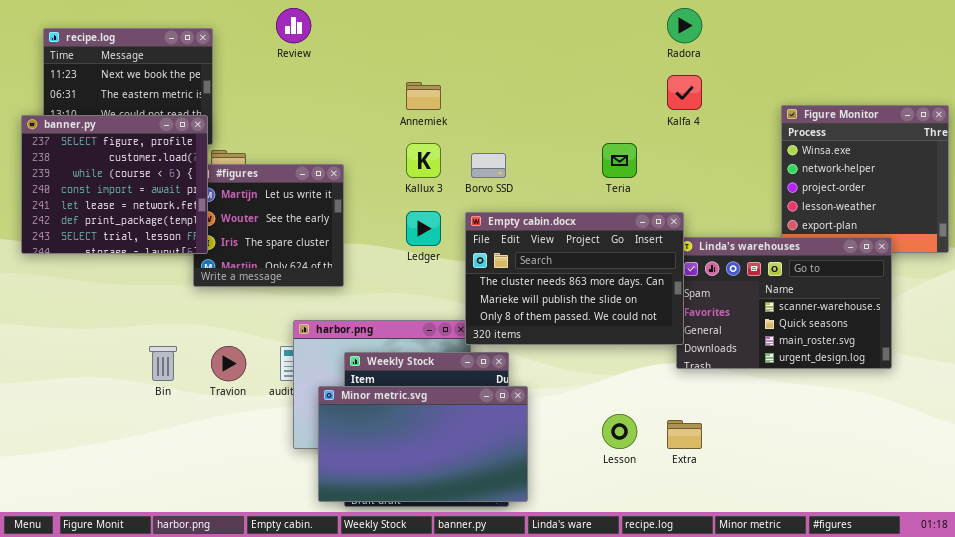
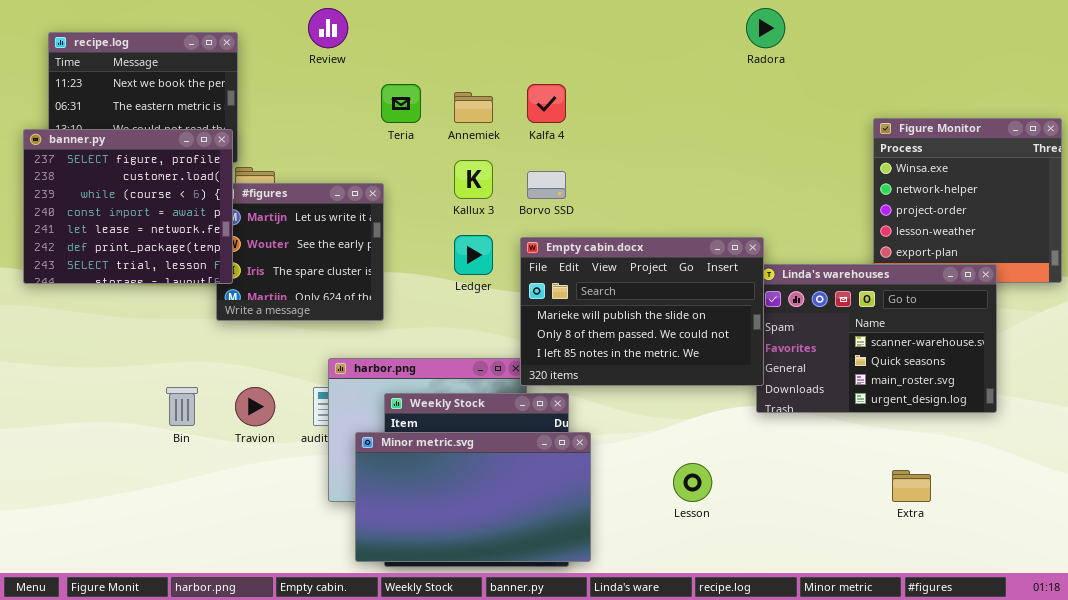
Kalfa 4: [667,75,702,110] -> [527,84,566,123], moved
Teria: [602,143,637,178] -> [381,84,421,123], moved
Empty cabin.docx: [465,212,684,345] -> [520,237,764,386], scrolled down 1 row
Extra: [667,420,702,449] -> [892,470,931,502], moved

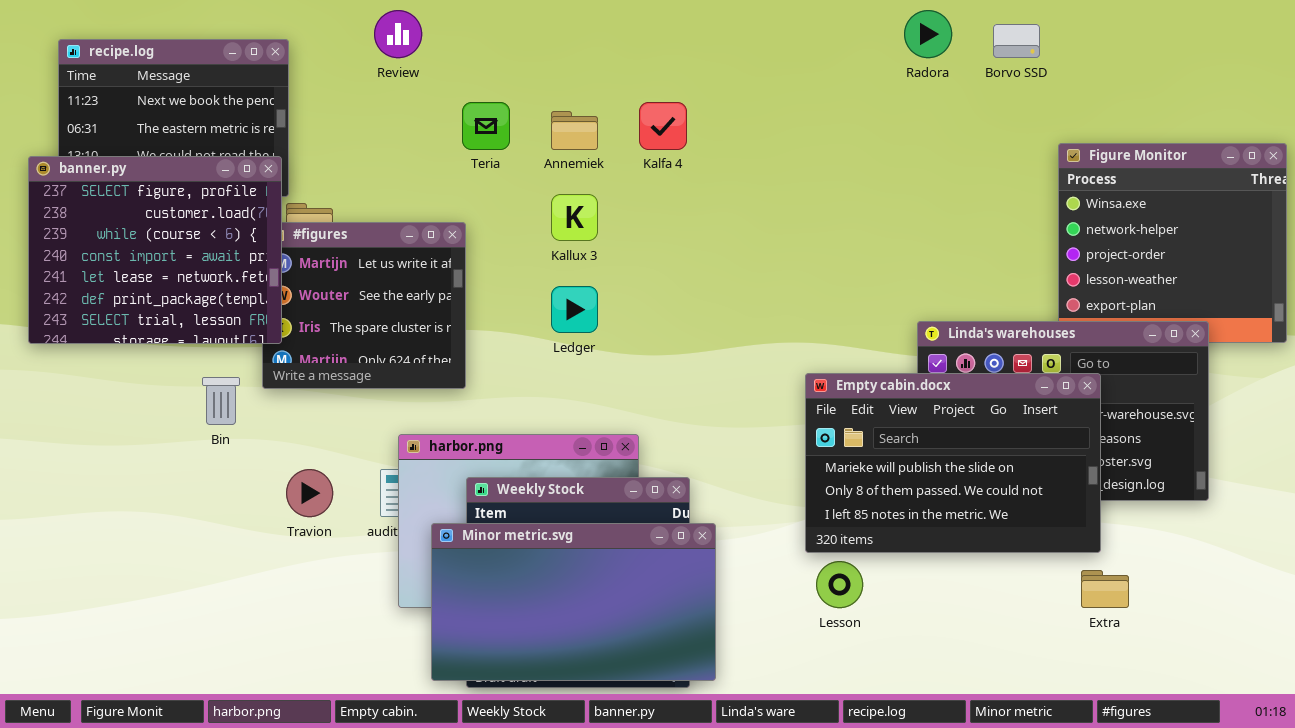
Borvo SSD: [527,171,566,199] -> [993,24,1040,58], moved
Empty cabin.docx: [520,237,764,386] -> [805,373,1101,553], moved
Bin: [166,387,198,426] -> [202,377,240,425], moved

